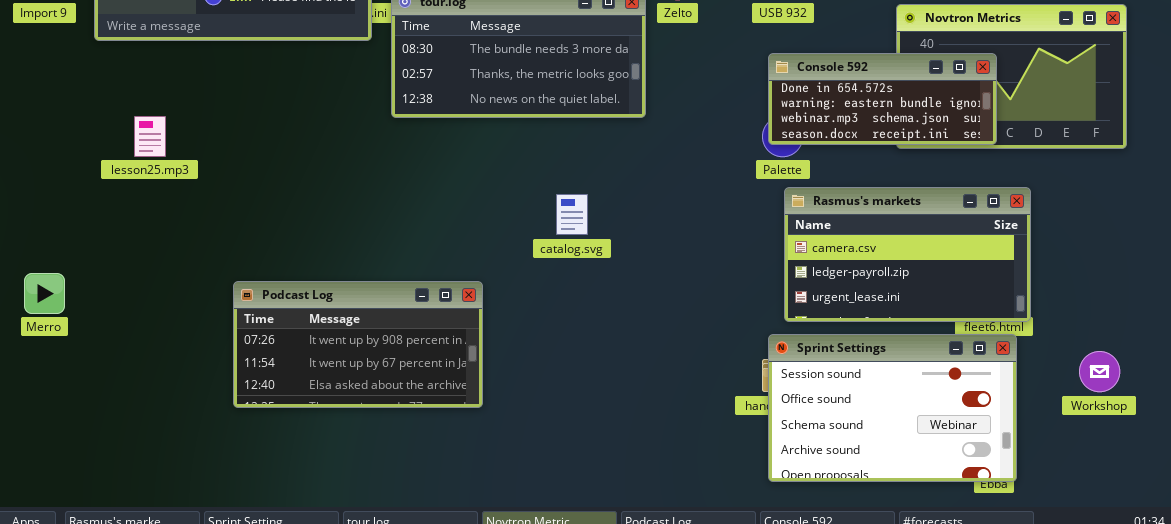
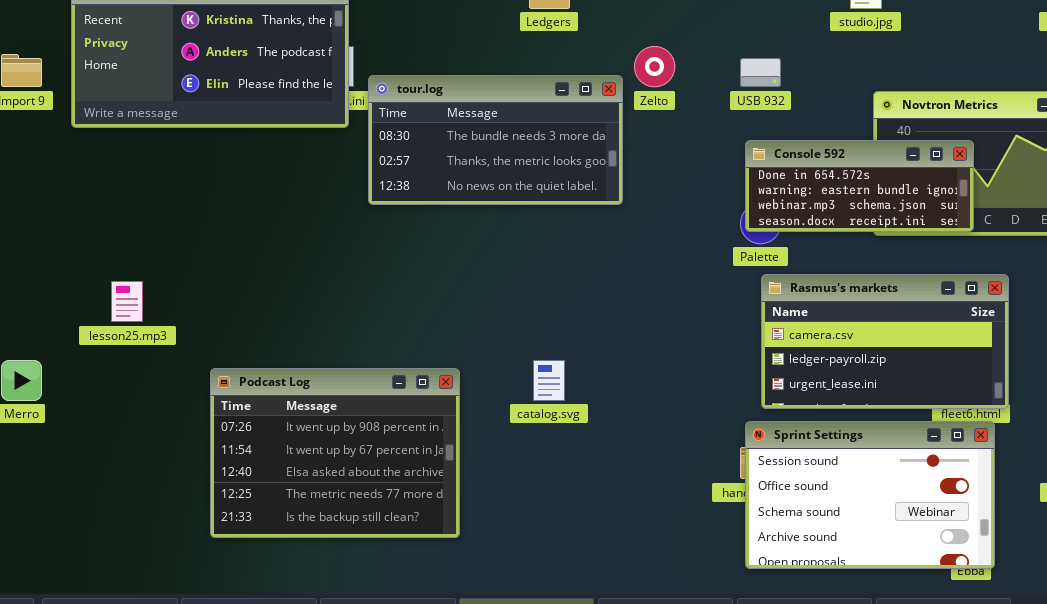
lesson25.mp3: [134,116,166,157] -> [111,281,143,322], moved
catalog.svg: [556,194,588,235] -> [533,360,565,401], moved
Podcast Log: [233,281,483,408] -> [210,368,460,538], resized

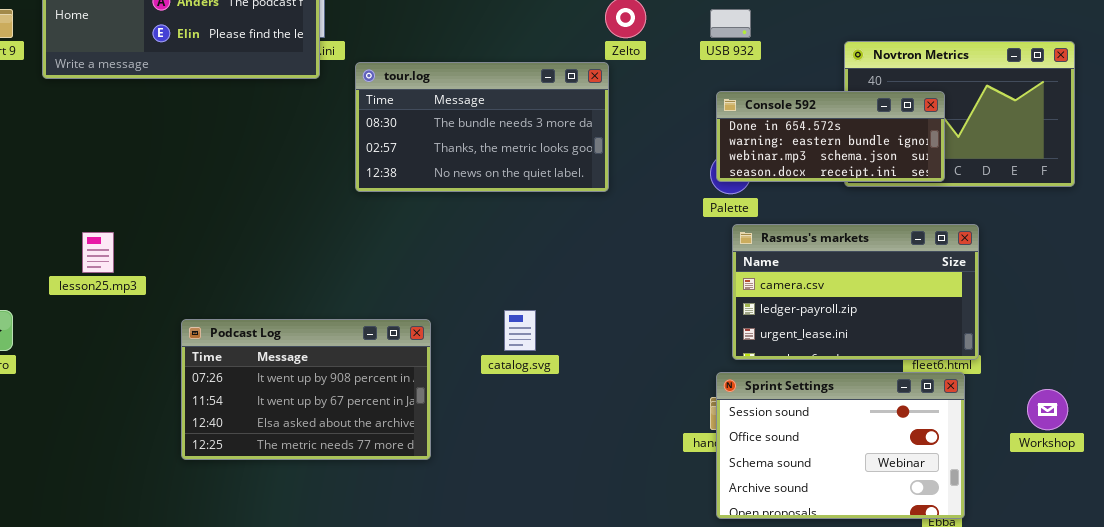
tour.log: [368,75,623,205] -> [355,62,609,192], moved
Podcast Log: [210,368,460,538] -> [181,319,431,460], resized

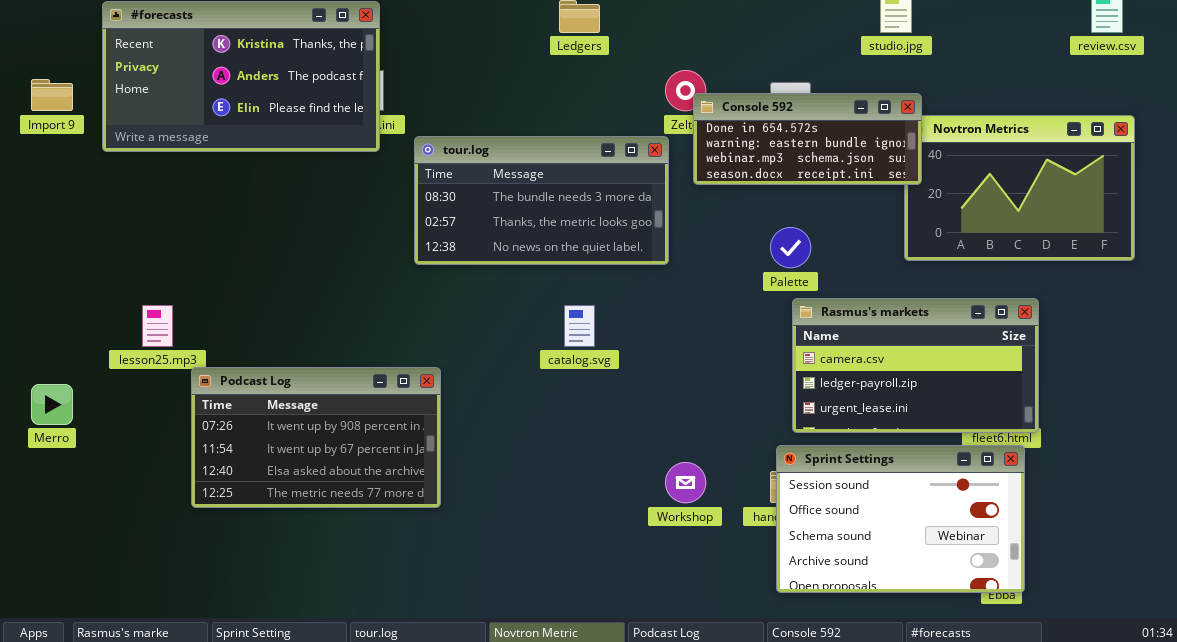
Console 592: [716,91,945,182] -> [693,93,922,185], moved
catalog.svg: [504,310,536,351] -> [564,305,595,347], moved
Podcast Log: [181,319,431,460] -> [191,367,441,508], moved
Workshop: [1027,389,1068,430] -> [665,462,706,503], moved

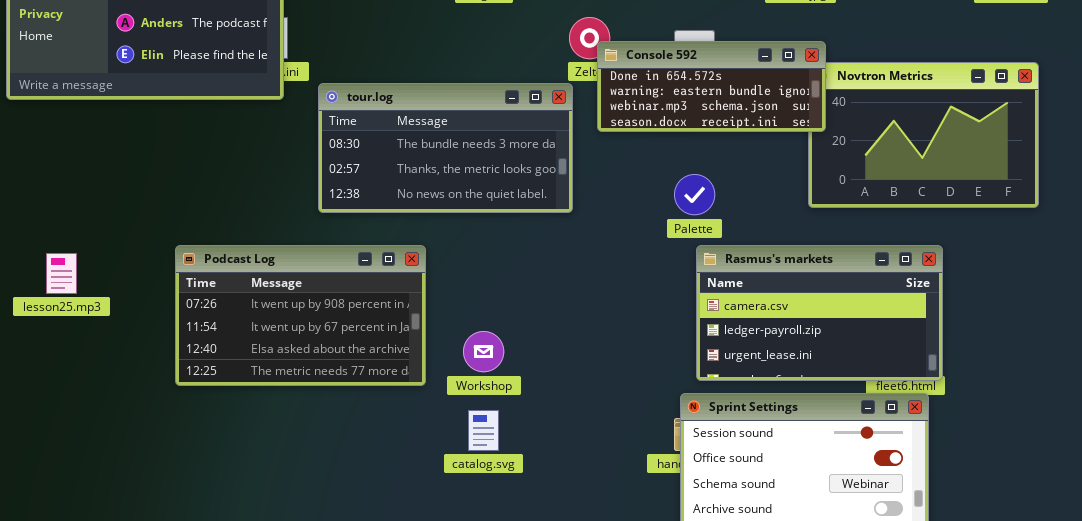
catalog.svg: [564,305,595,347] -> [468,410,499,451], moved
Podcast Log: [191,367,441,508] -> [175,245,426,386], moved
Workshop: [665,462,706,503] -> [463,331,504,372], moved

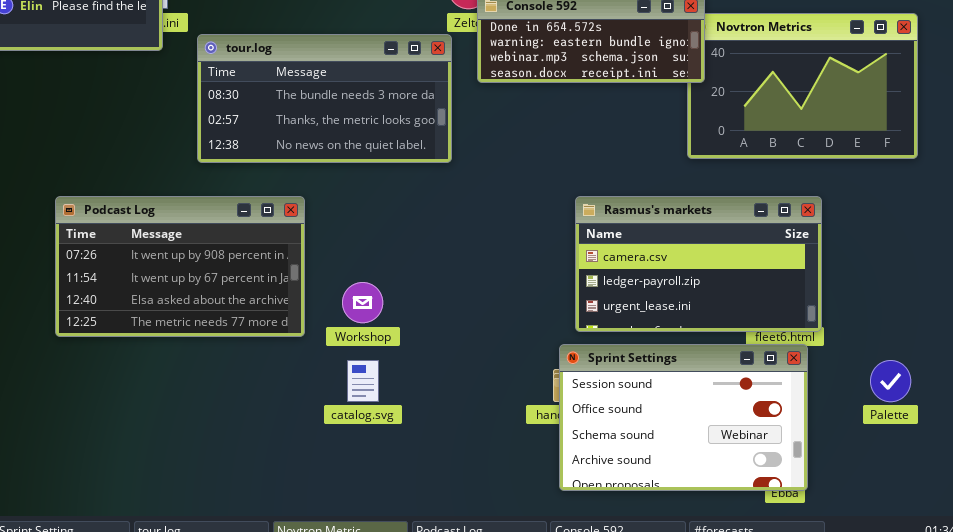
Palette: [674,174,715,215] -> [870,360,911,402], moved

